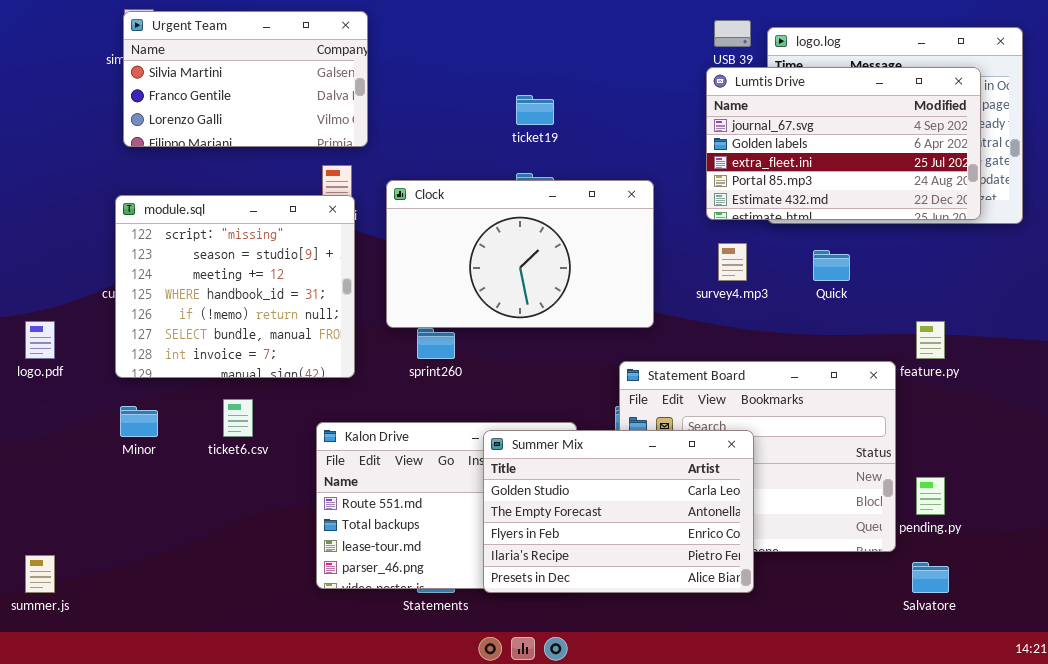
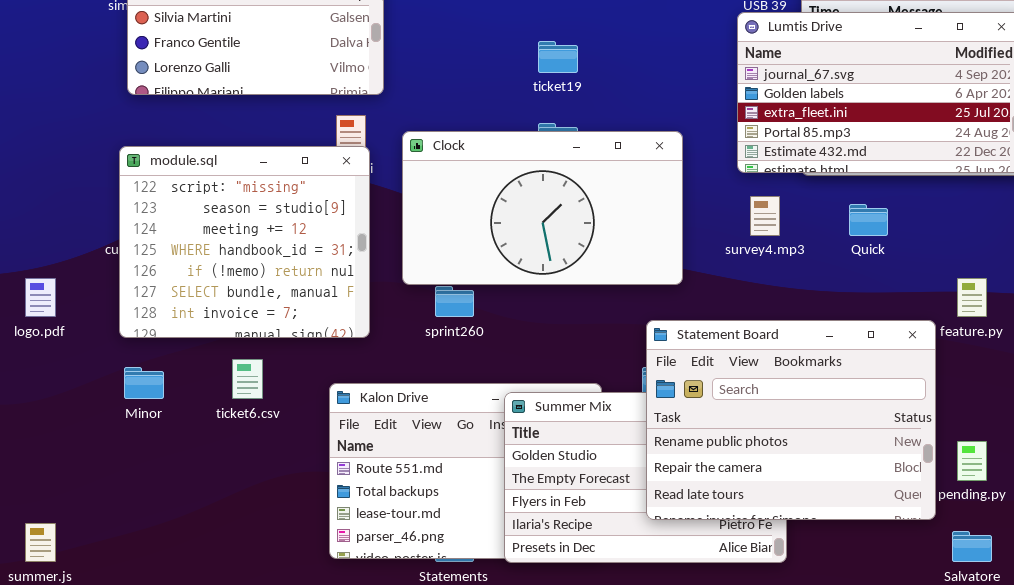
Statement Board: [619,361,896,552] -> [646,320,936,520], raised

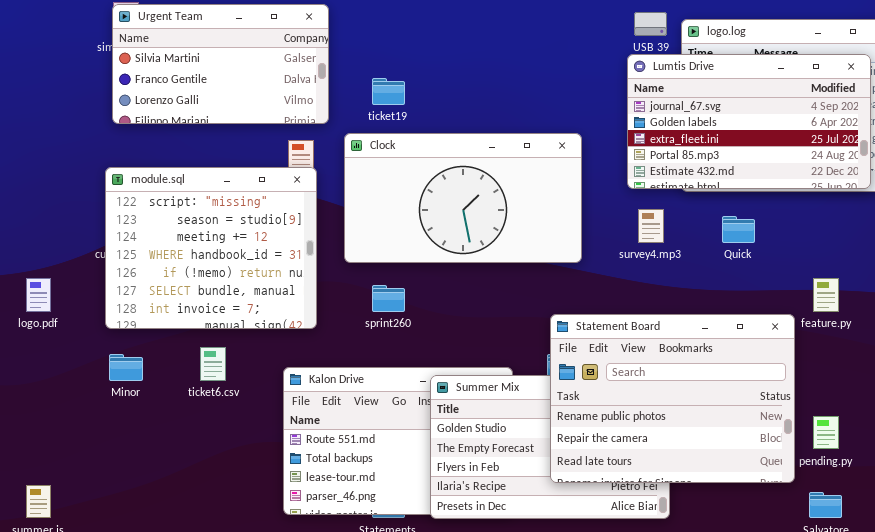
ticket19: [538,41,578,73] -> [372,78,405,105], moved
Clock: [402,131,683,285] -> [344,133,582,263], moved

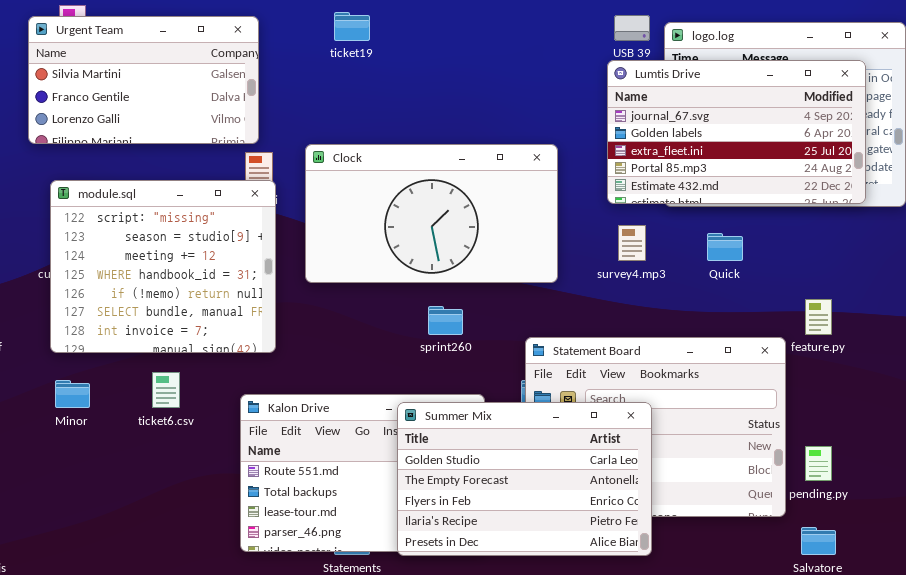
Urgent Team: [112,4,329,124] -> [28,16,259,144], moved
ticket19: [372,78,405,105] -> [334,12,370,41], moved
sprint260: [372,285,405,312] -> [428,306,463,335], moved
Summer Mix: [430,375,670,519] -> [397,402,652,556], raised

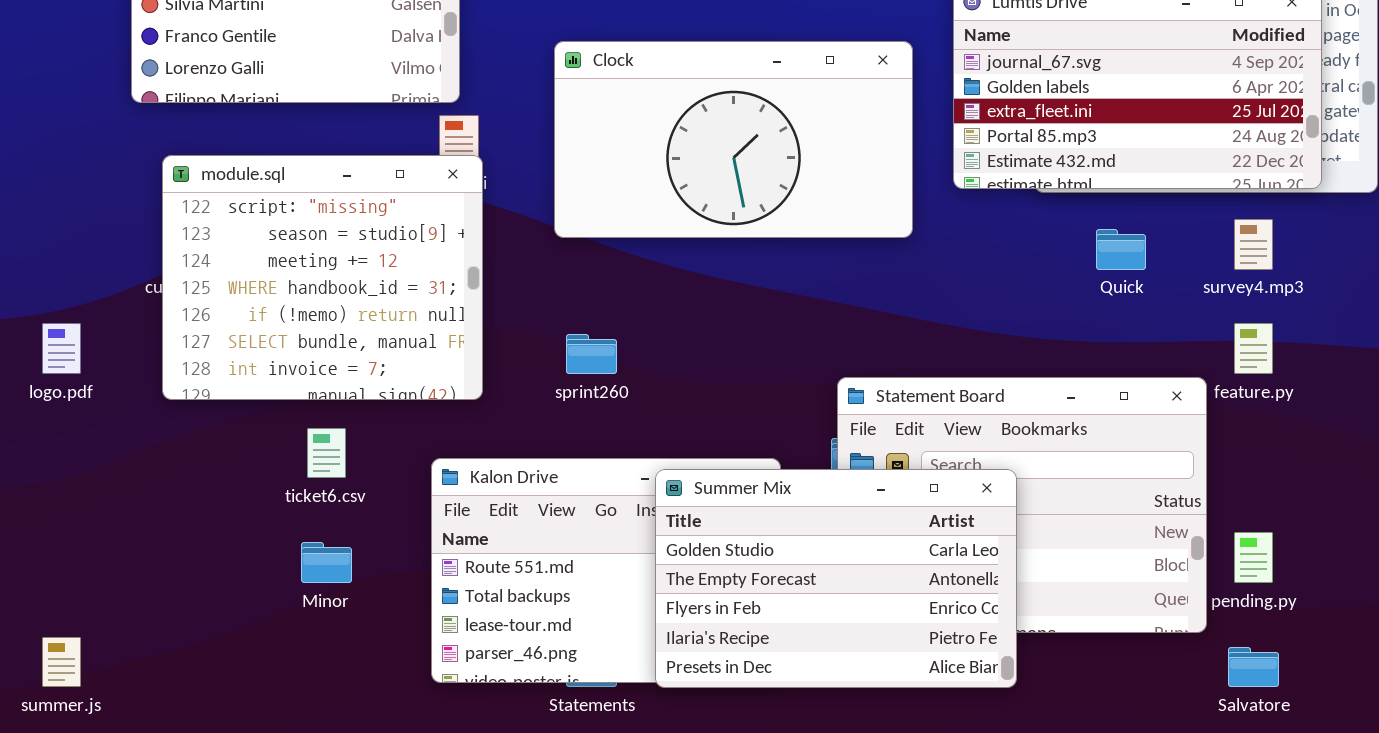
Clock: [305,144,558,283] -> [554,41,913,238], moved
survey4.mp3: [618,225,646,261] -> [1234,219,1273,270], moved
sprint260: [428,306,463,335] -> [566,334,617,374], moved
Minor: [55,380,90,408] -> [301,542,352,583], moved

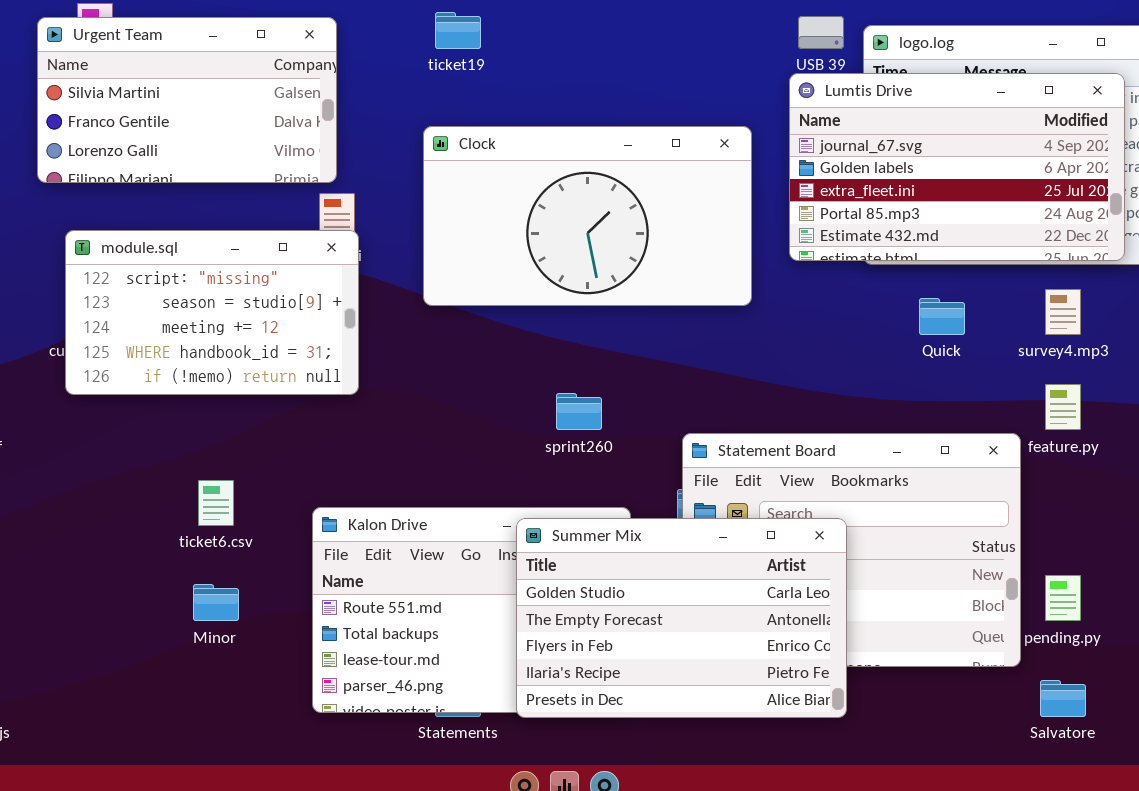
module.sql: [162,155,483,400] -> [65,230,359,395], resized
sprint260: [566,334,617,374] -> [556,393,602,430], moved

